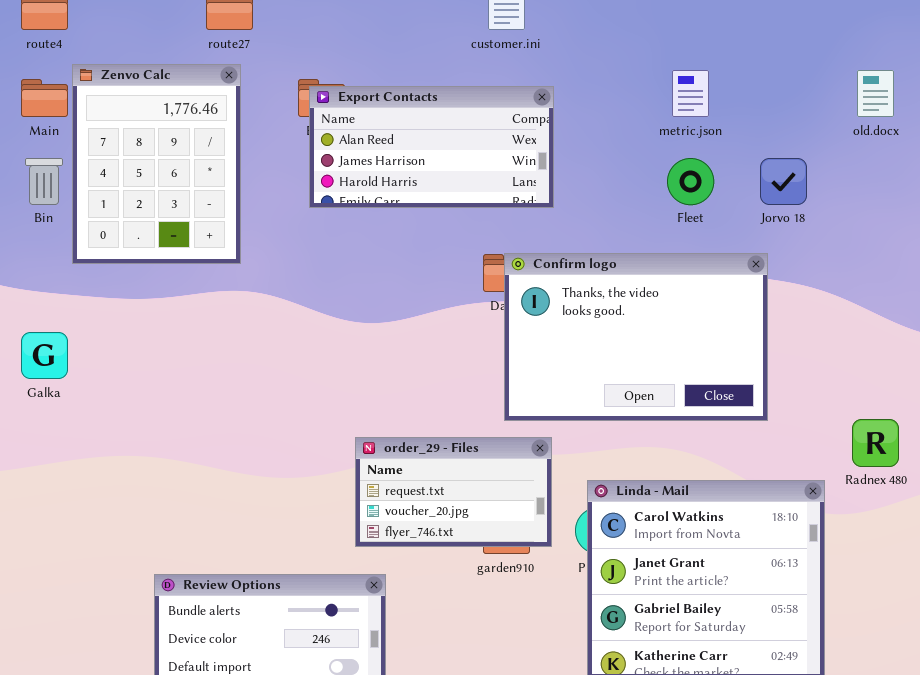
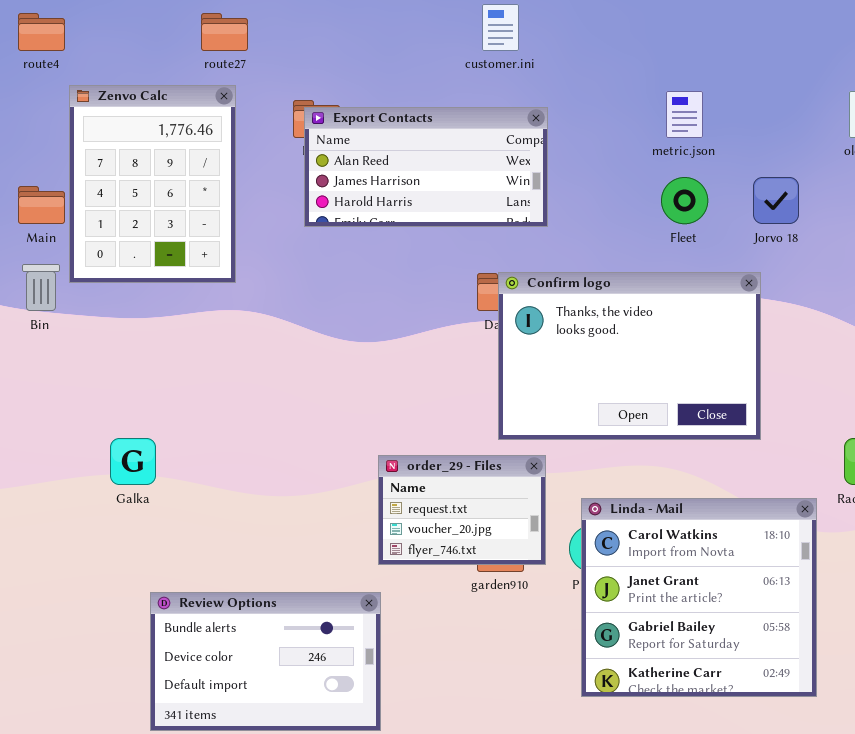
Main: [21,79,68,117] -> [18,186,65,224], moved
Bin: [25,158,63,205] -> [22,264,60,311], moved
Galka: [21,332,68,379] -> [110,438,156,485], moved
order_29 - Files: [355,437,552,547] -> [378,455,546,565], resized

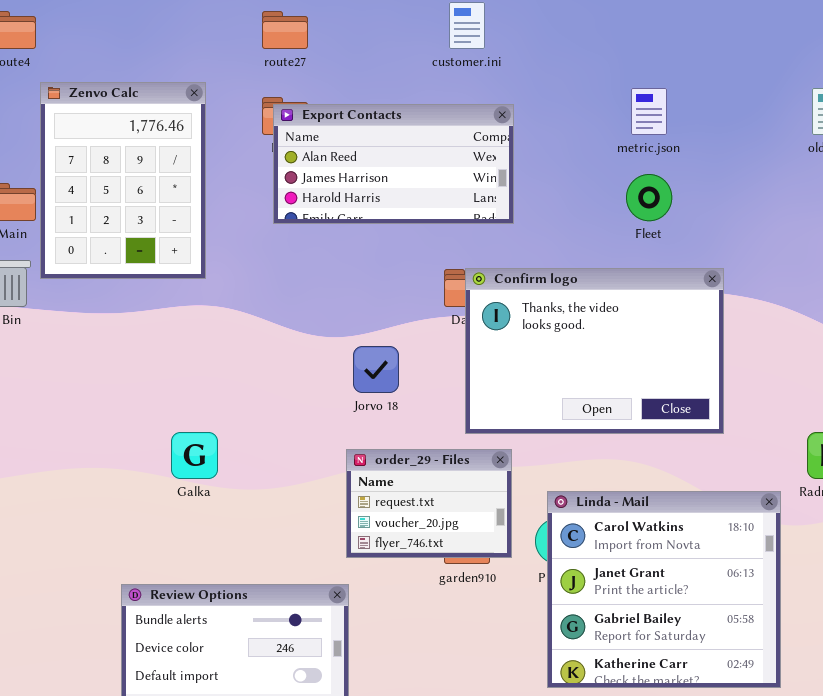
route27: [201,13,248,51] -> [262,11,308,49], moved
Jorvo 18: [753,177,799,224] -> [353,346,399,393], moved
Galka: [110,438,156,485] -> [171,432,218,479], moved

